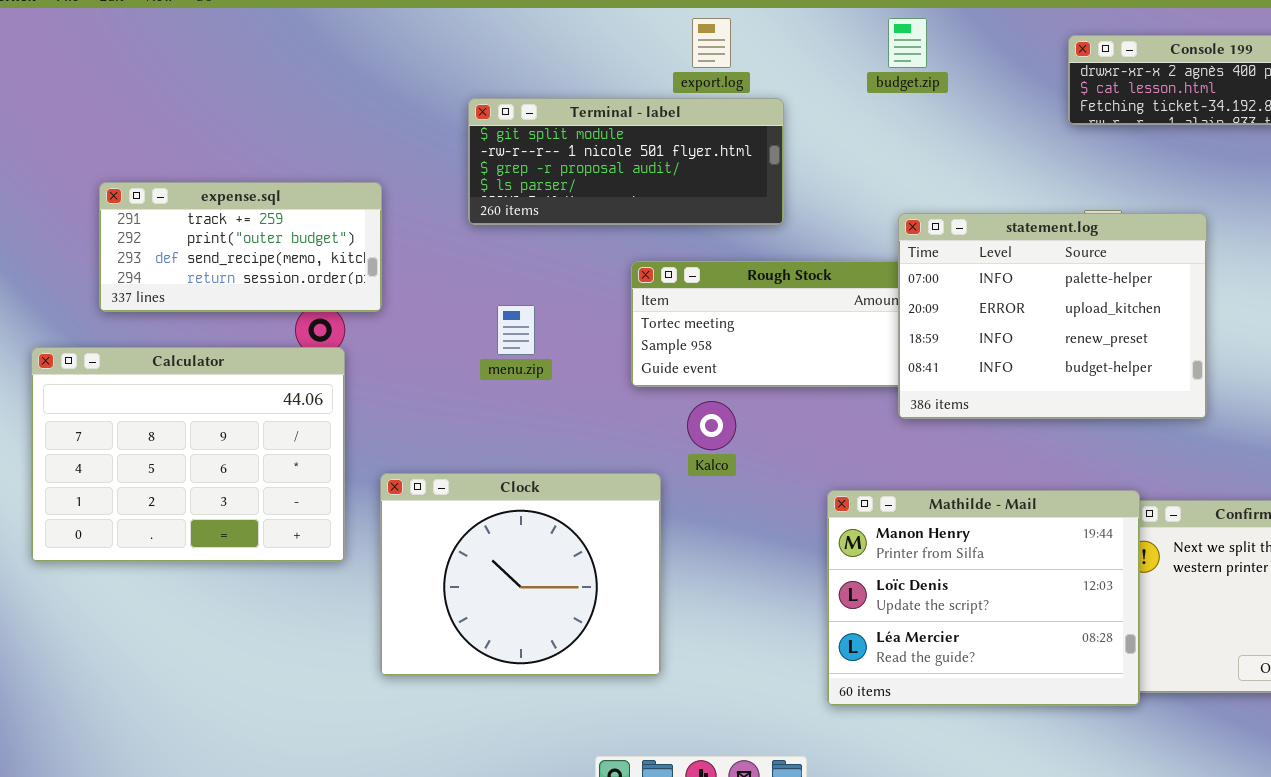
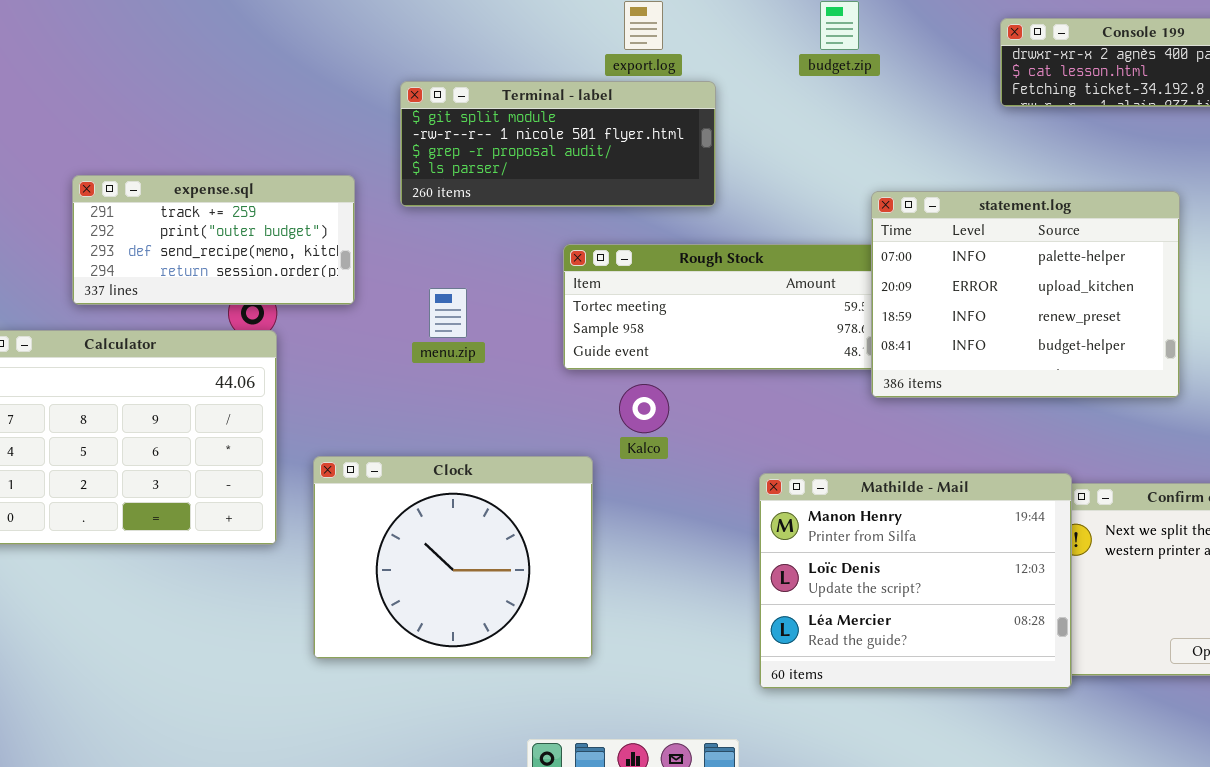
expense.sql: [99,182,382,312] -> [72,175,355,305], moved
statement.log: [898,213,1207,419] -> [871,191,1180,398], moved

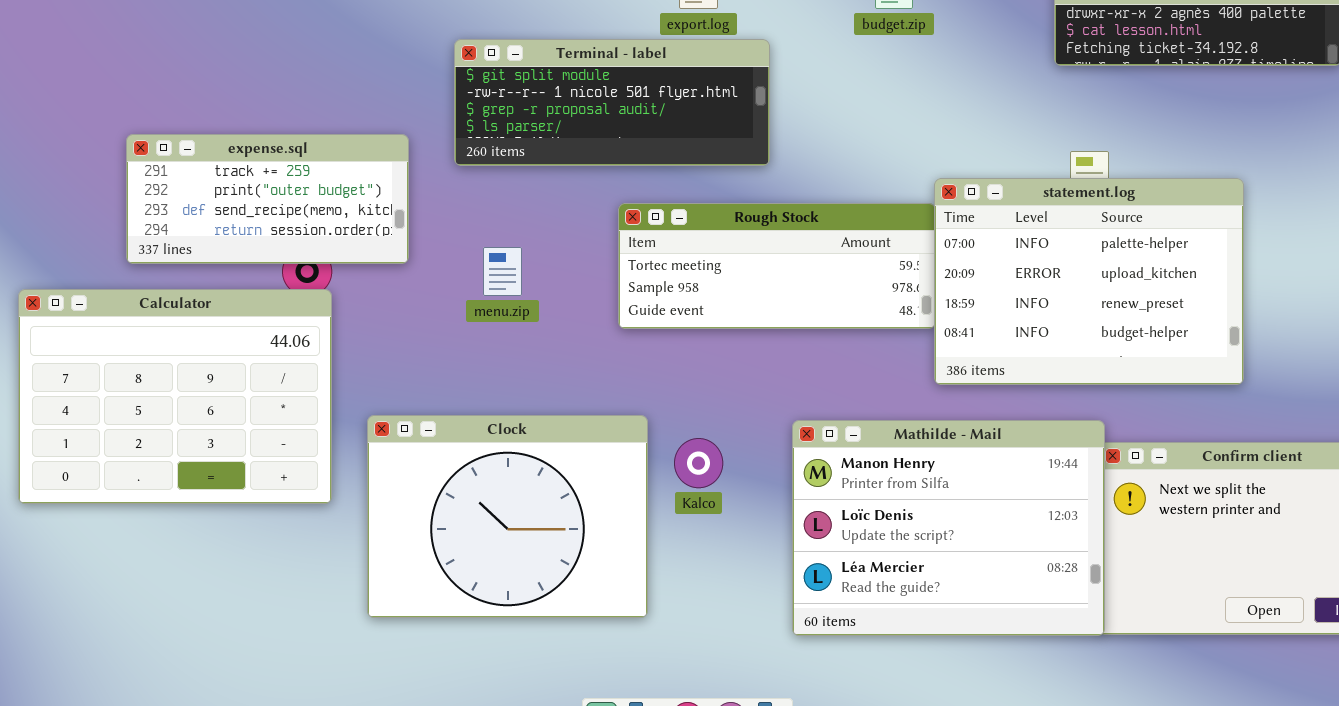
statement.log: [871,191,1180,398] -> [934,178,1244,385], moved
Kalco: [619,384,669,433] -> [674,438,723,488], moved
Mathilde - Mail: [759,473,1072,689] -> [792,420,1105,636], moved

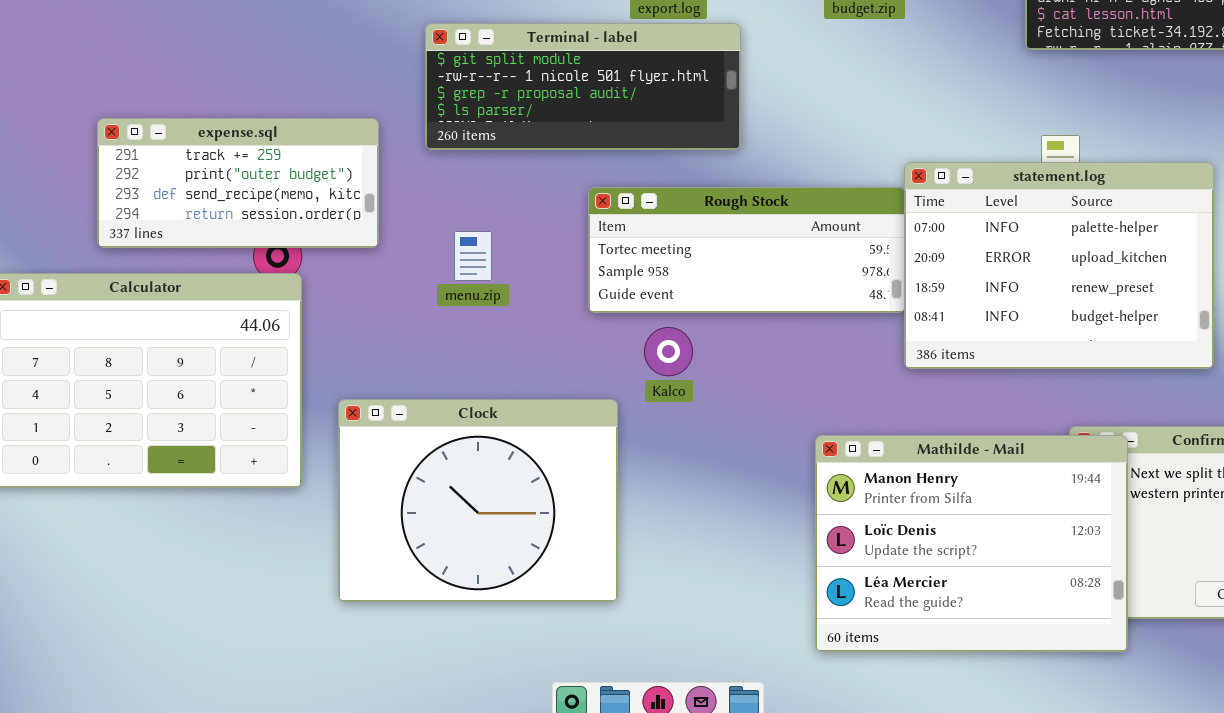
Mathilde - Mail: [792,420,1105,636] -> [815,435,1128,652], moved
Kalco: [674,438,723,488] -> [644,327,693,376], moved

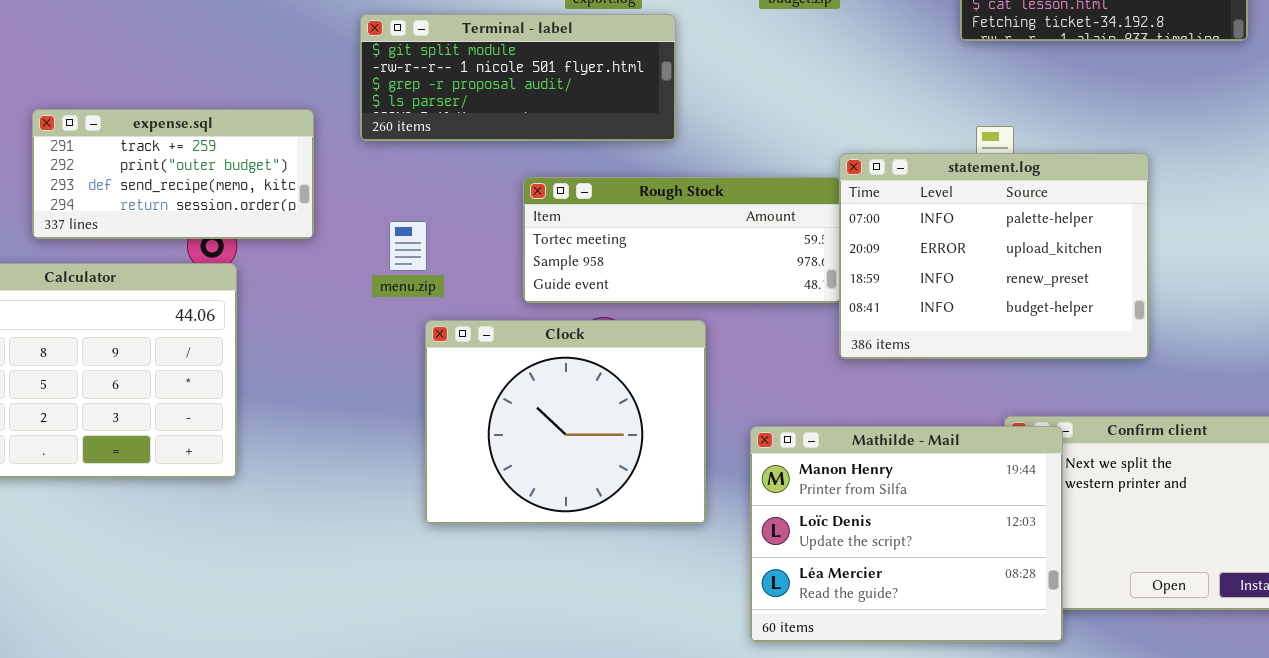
Clock: [338,399,618,602] -> [425,320,706,524], moved

